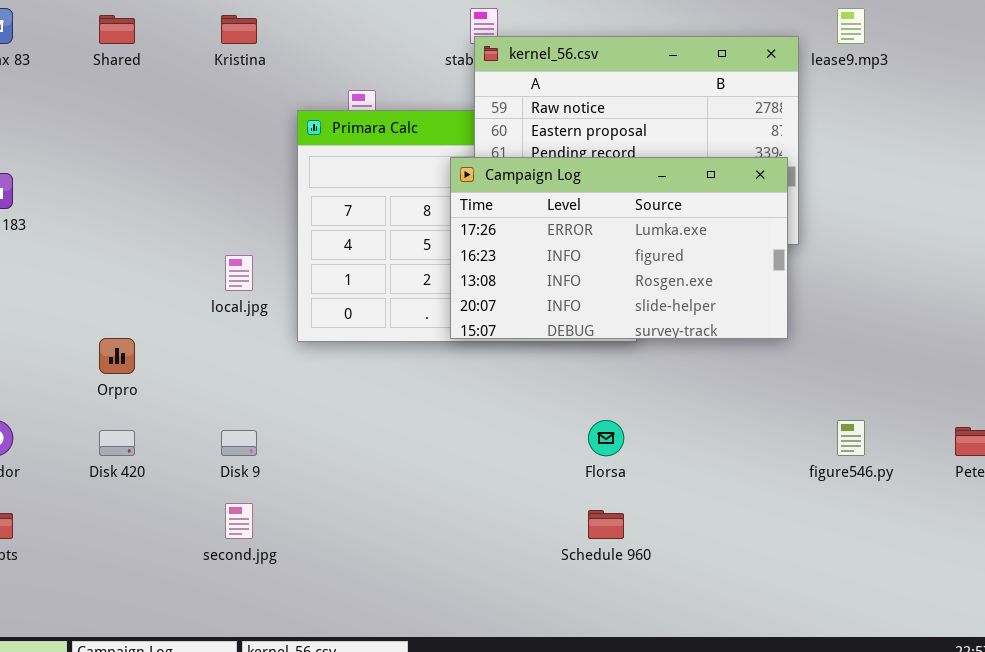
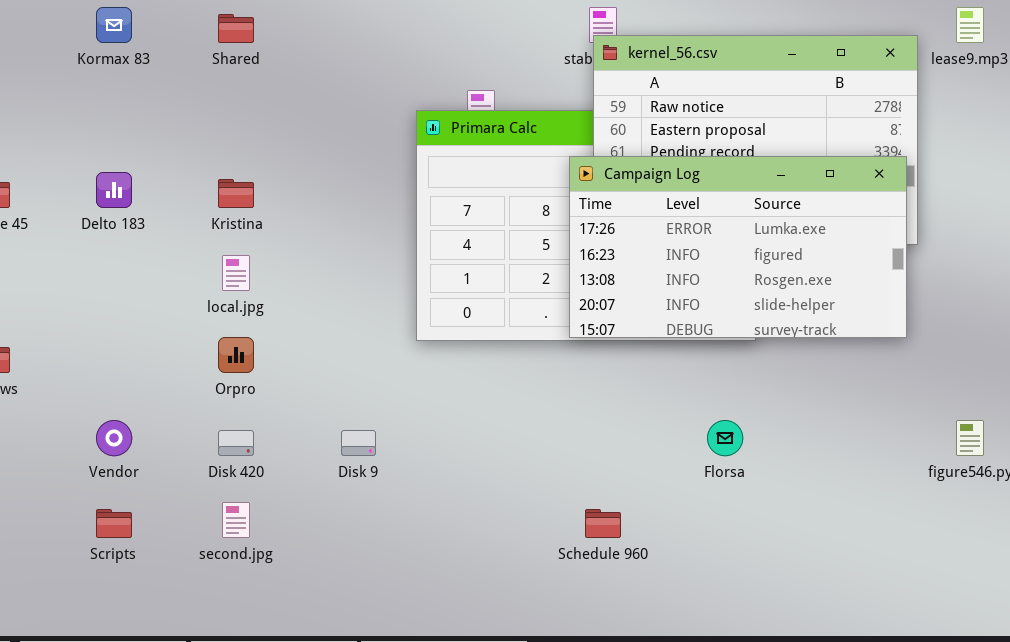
Kristina: [221,15,257,44] -> [218,179,254,208], moved
local.jpg: [225,255,253,291] -> [222,255,250,291], moved
second.jpg: [225,503,253,539] -> [222,502,250,538], moved
Schedule 960: [588,510,624,539] -> [585,509,621,538], moved

